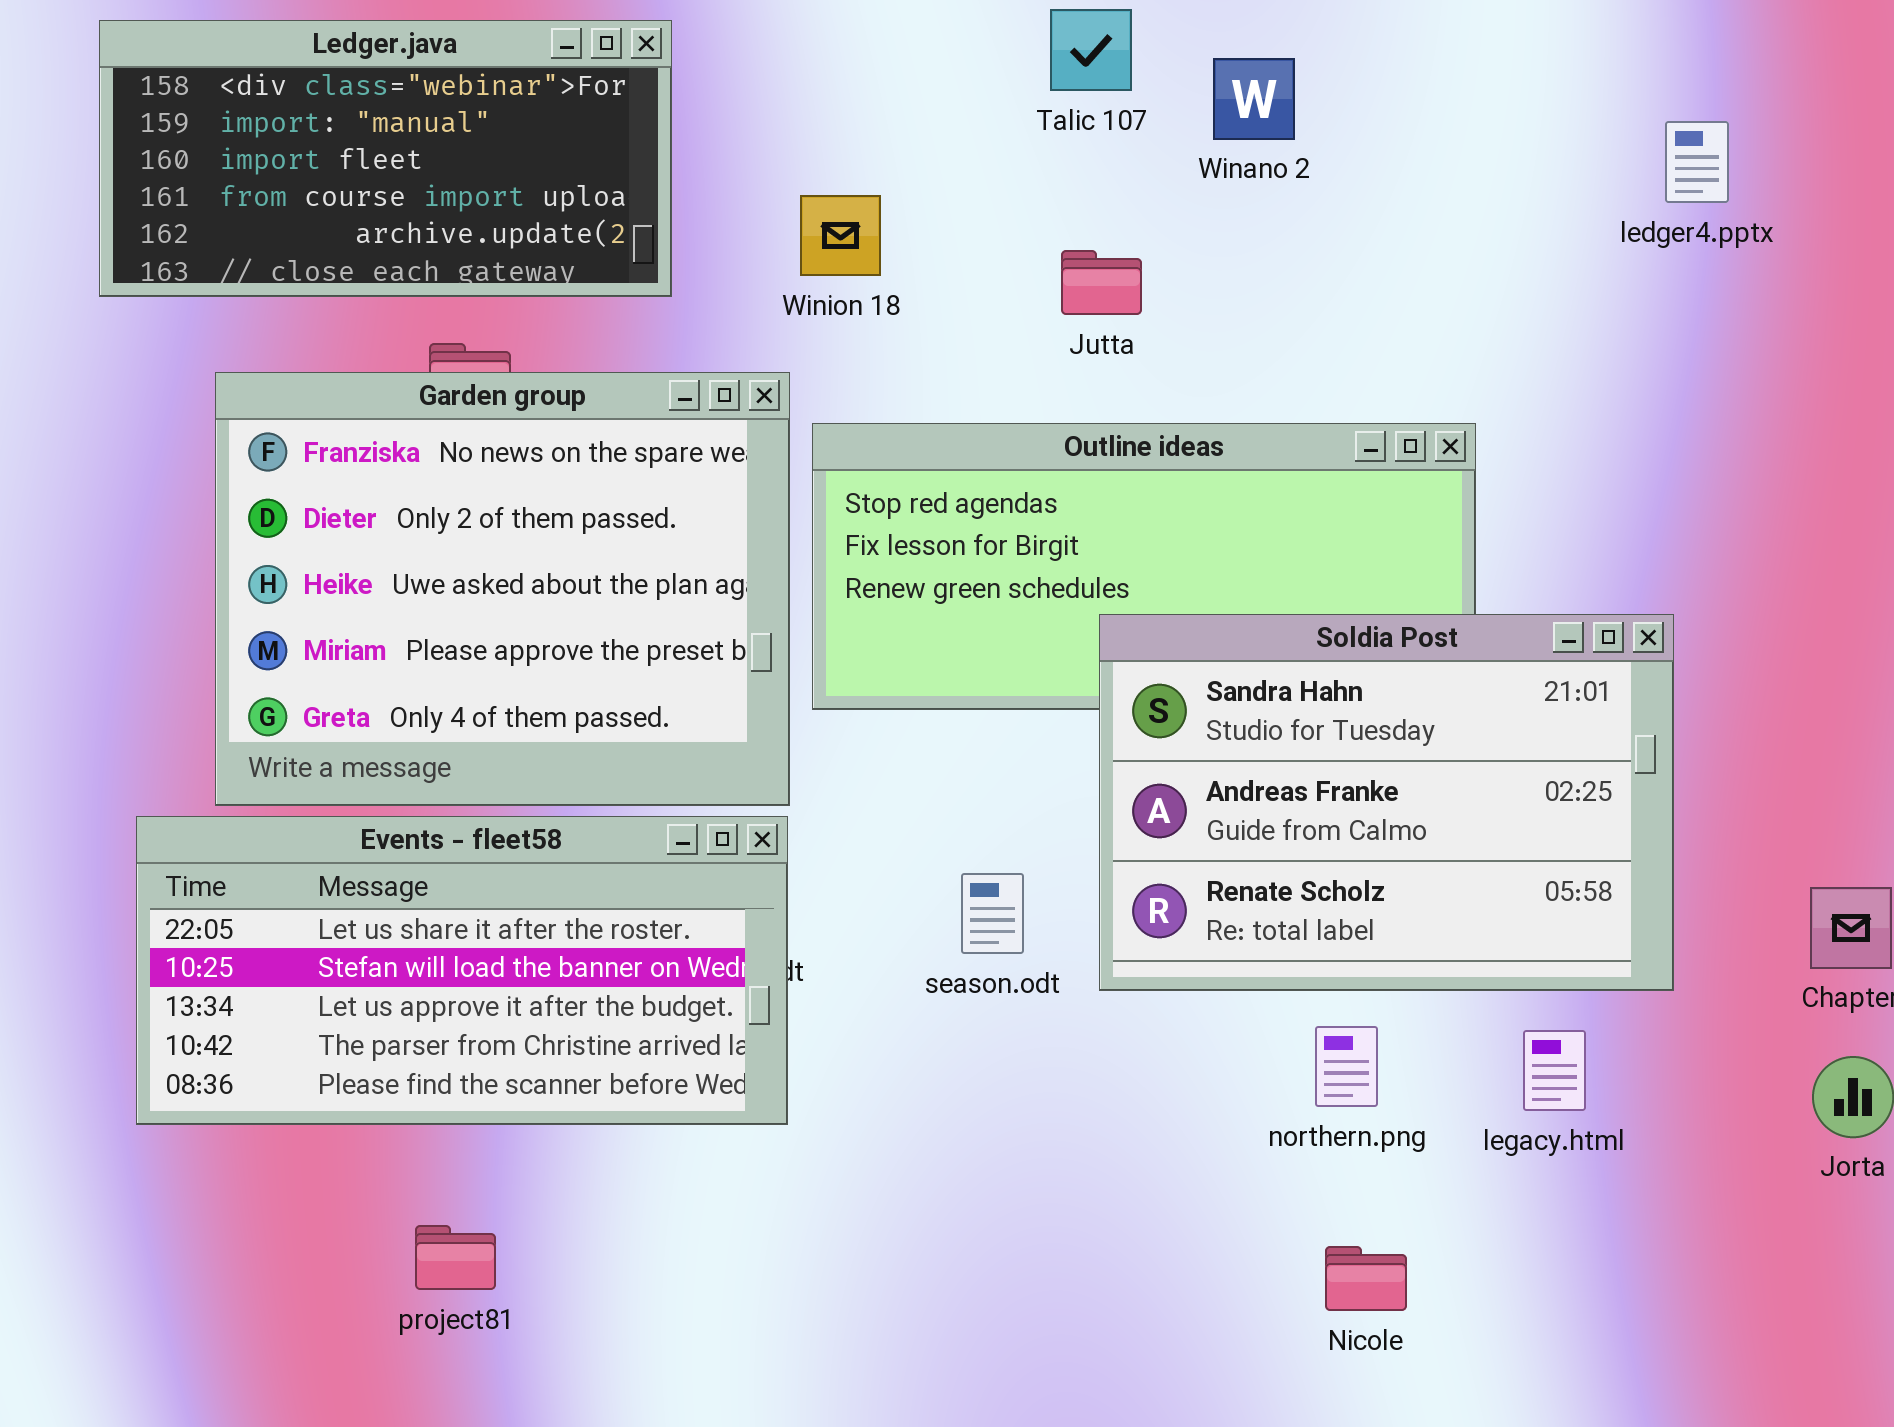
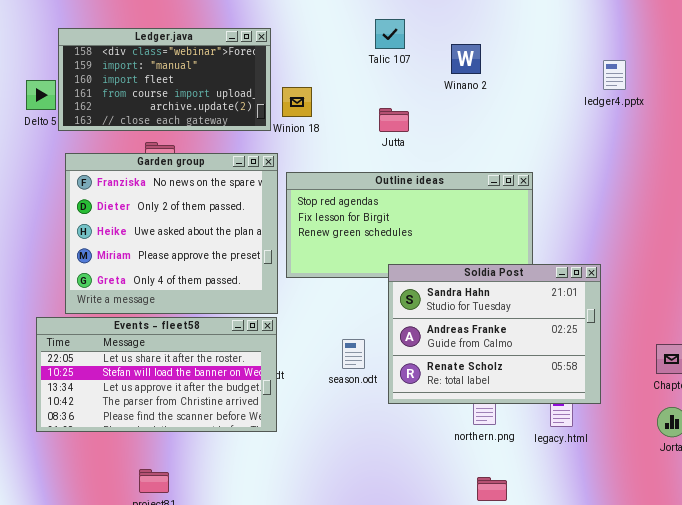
Ledger.java: [99,20,672,297] -> [58,28,271,131], moved
Winano 2: [1213,58,1295,140] -> [451,44,481,74], moved
Soldia Post: [1099,614,1674,991] -> [388,264,601,404], moved

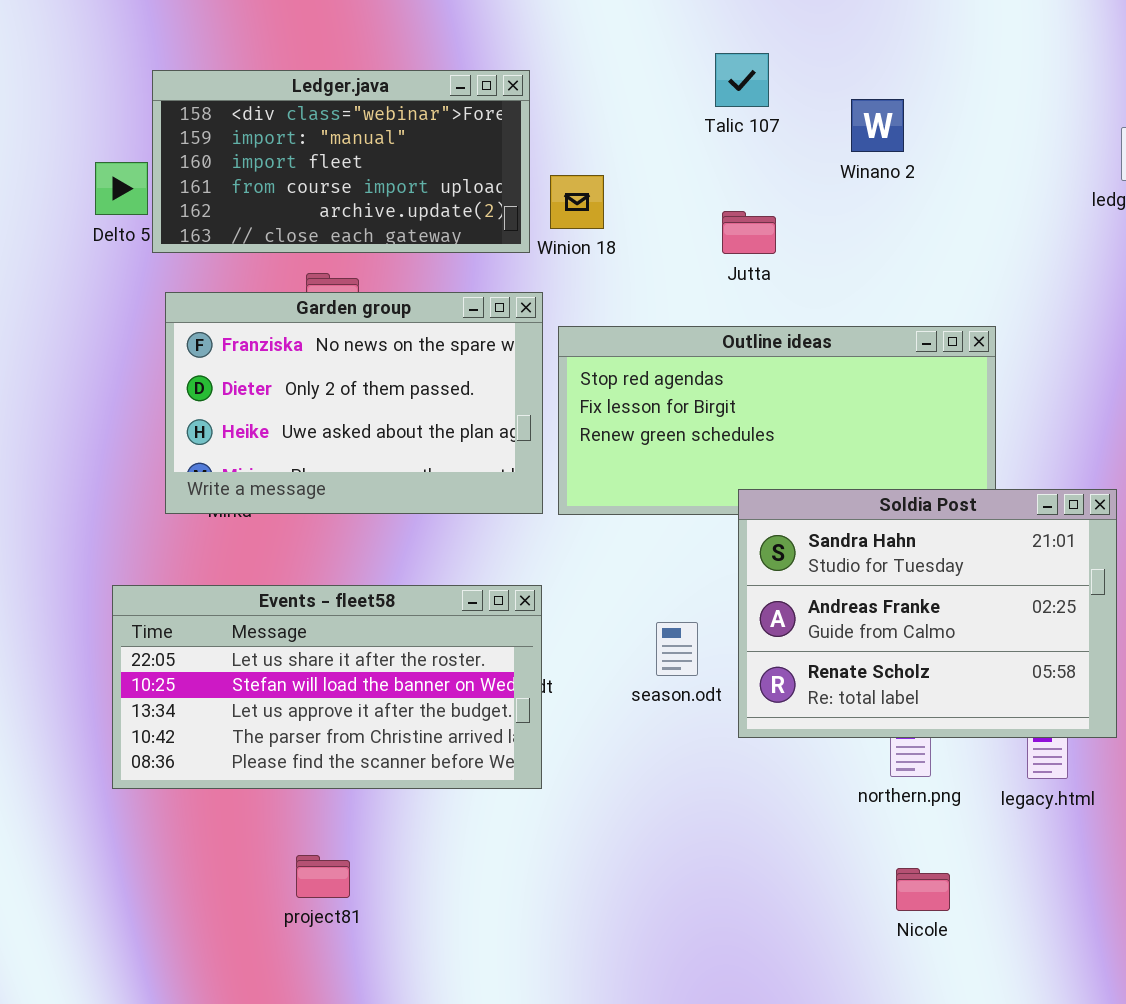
Garden group: [65,153,278,314] -> [165,292,543,514], resized

